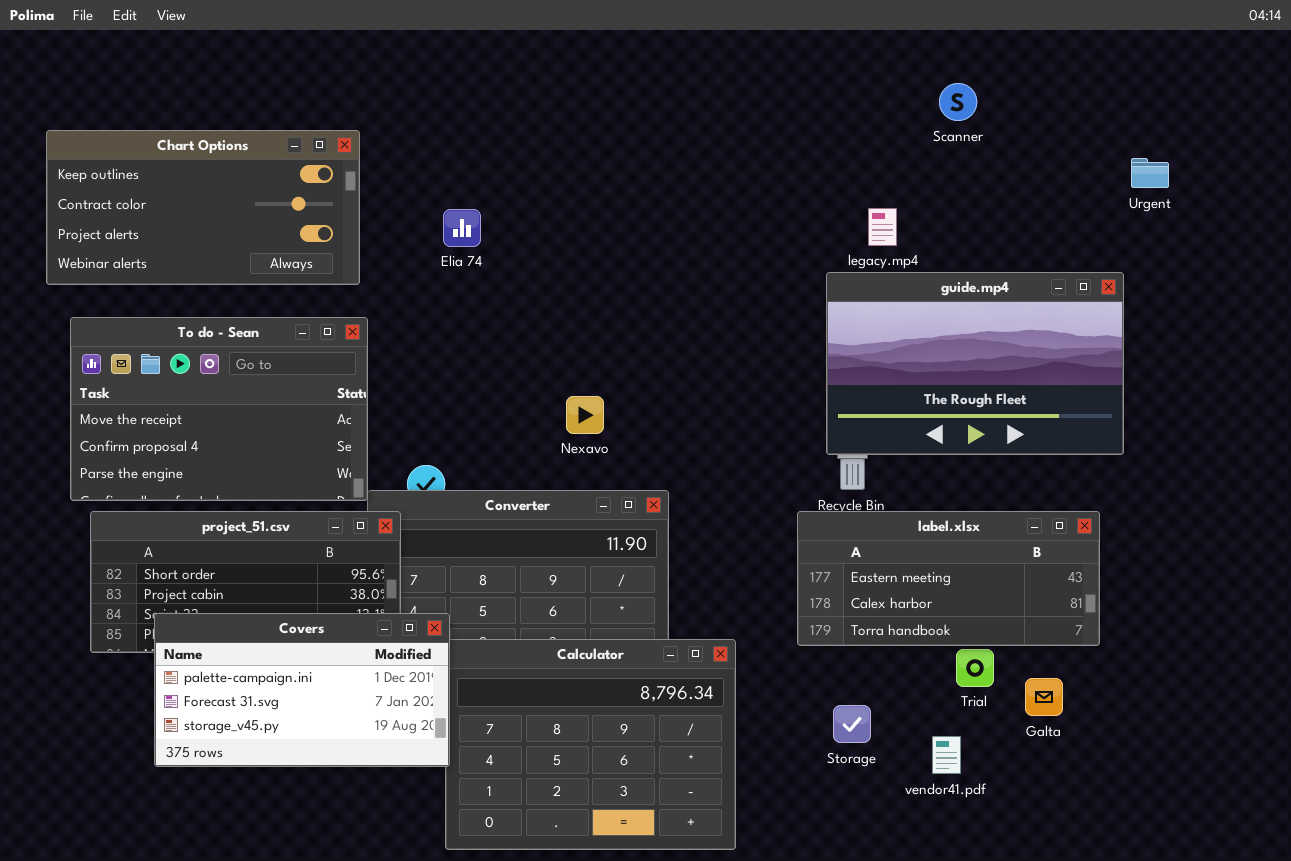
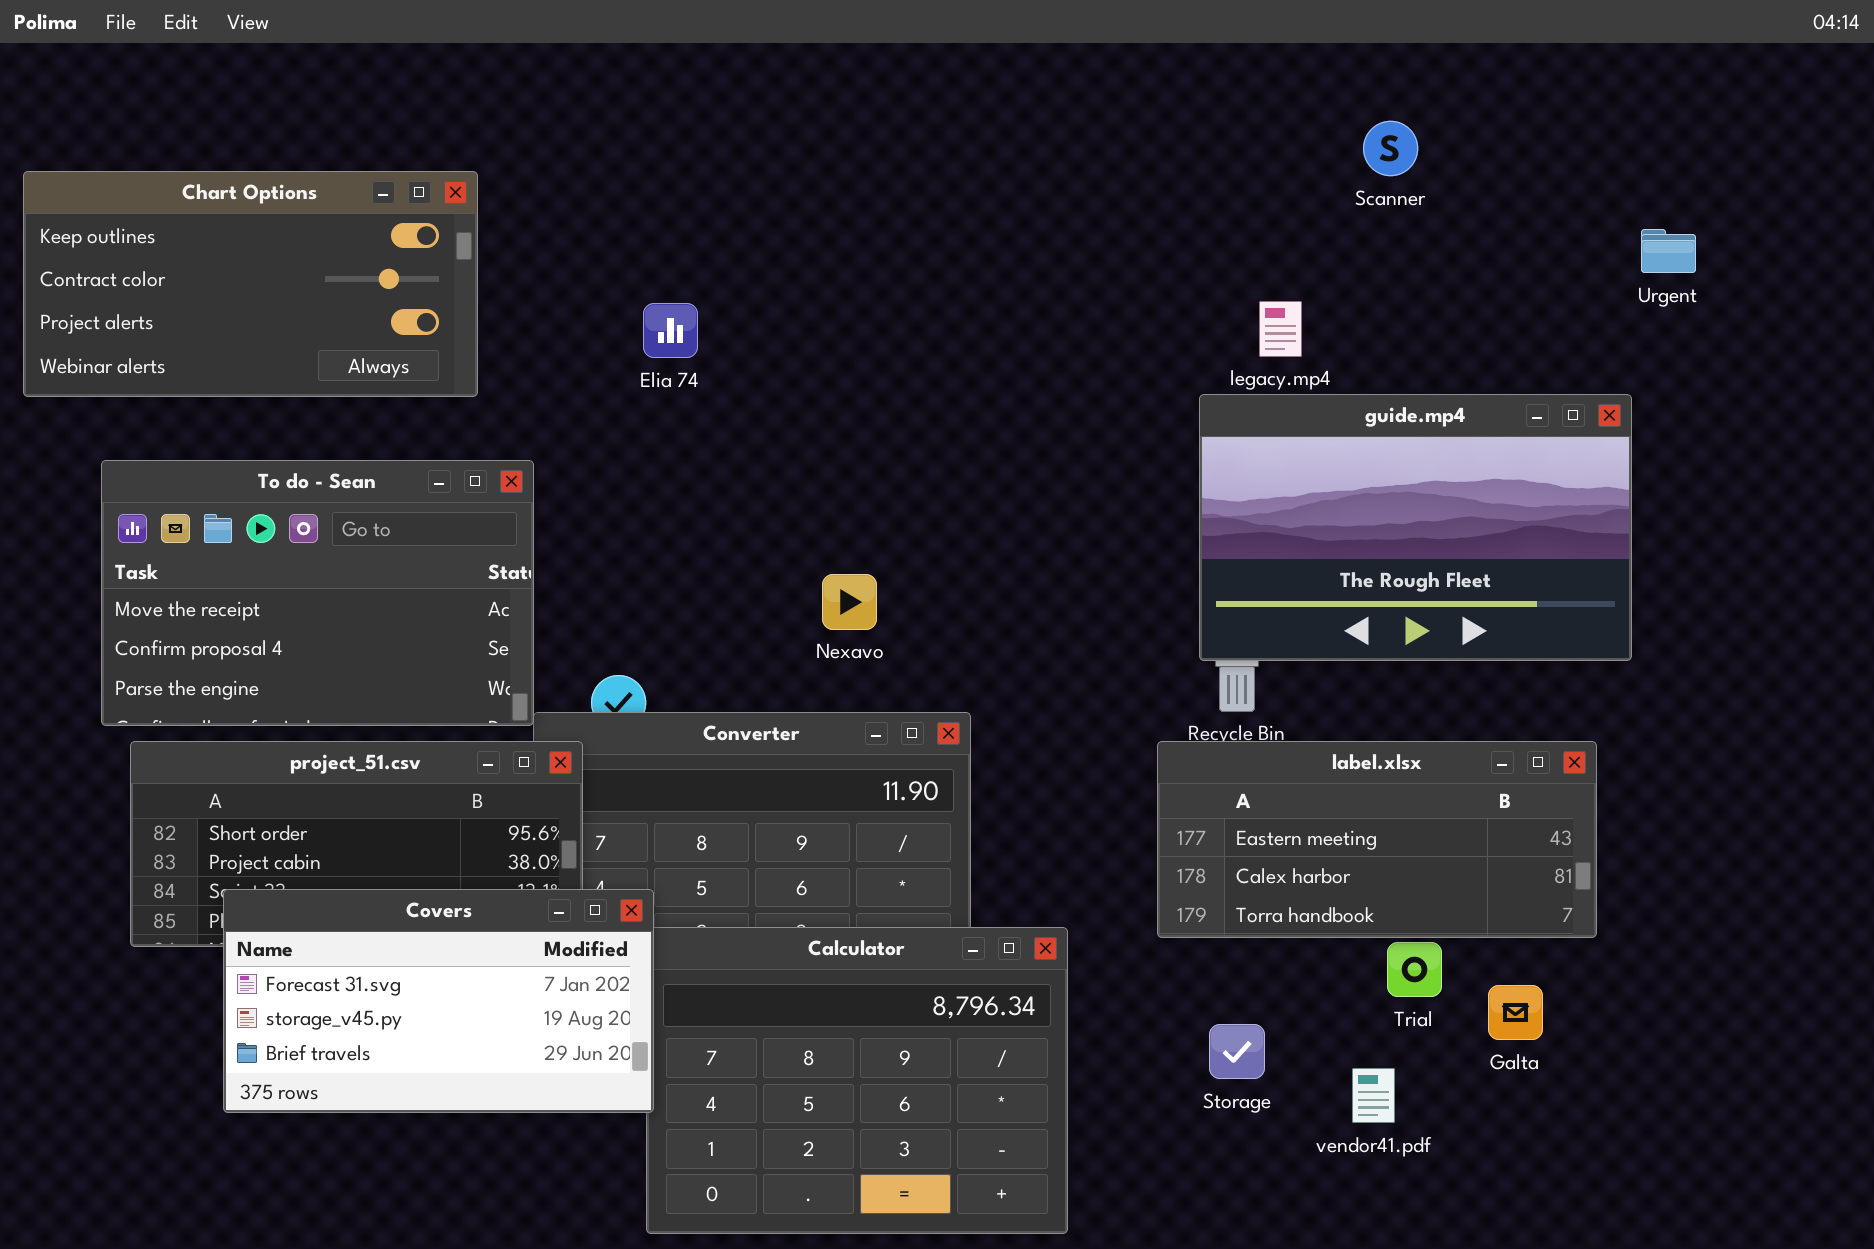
Chart Options: [46,130,360,285] -> [23,171,478,397], moved
Covers: [154,613,450,767] -> [223,889,654,1113], scrolled down 1 row

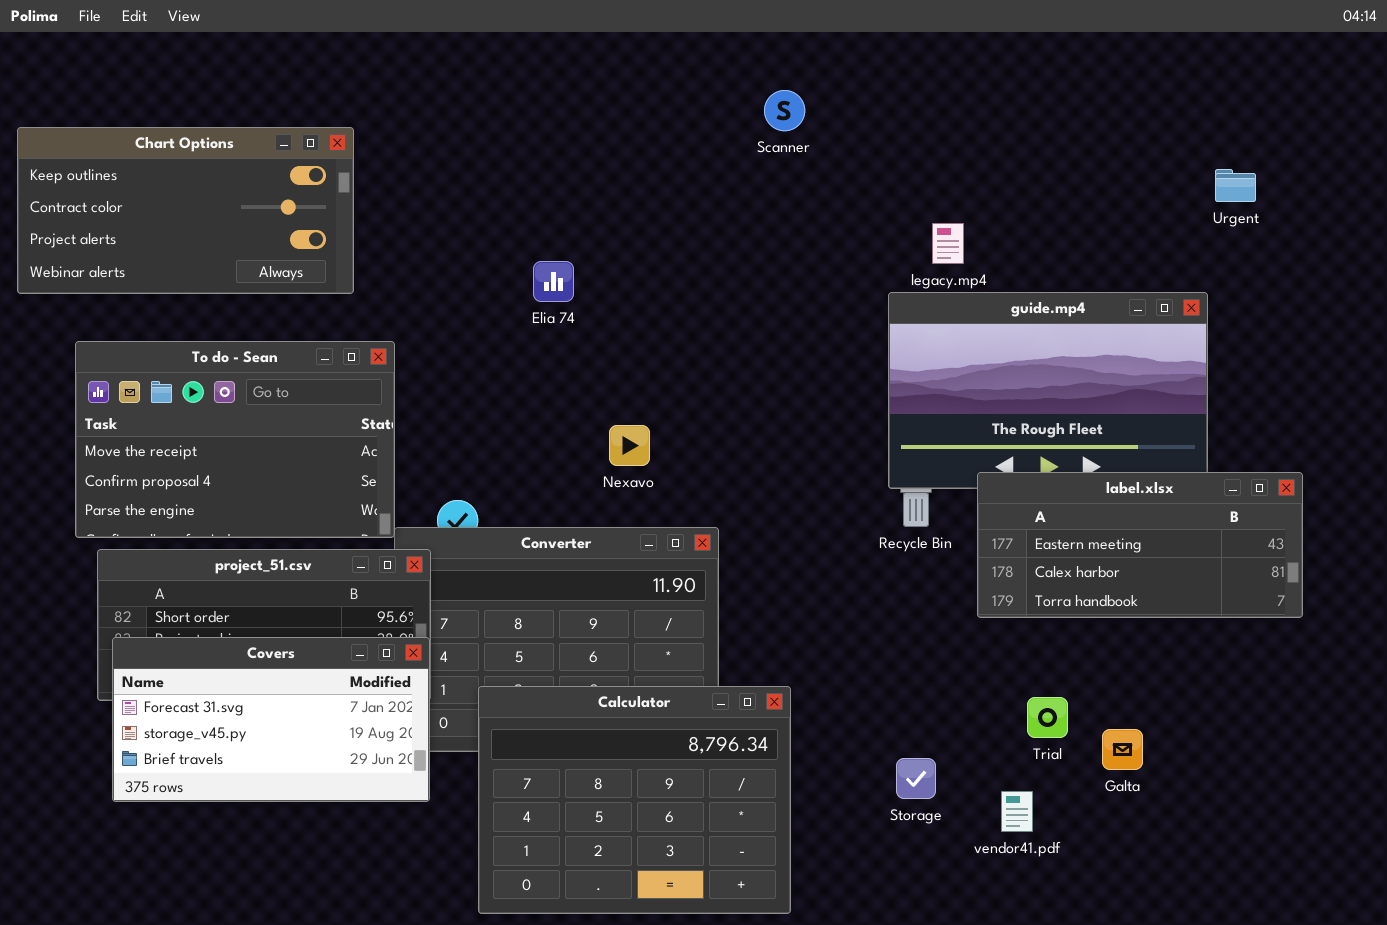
Scanner: [1363,121,1418,176] -> [764,90,805,131], moved
Elia 74: [643,303,698,358] -> [533,261,574,302], moved
label.xlsx: [1157,741,1597,938] -> [977,472,1303,618], moved
Covers: [223,889,654,1113] -> [112,637,430,802], moved

